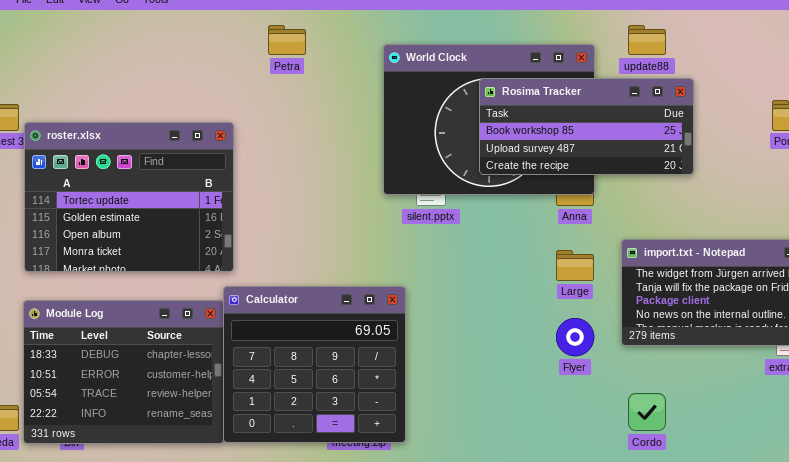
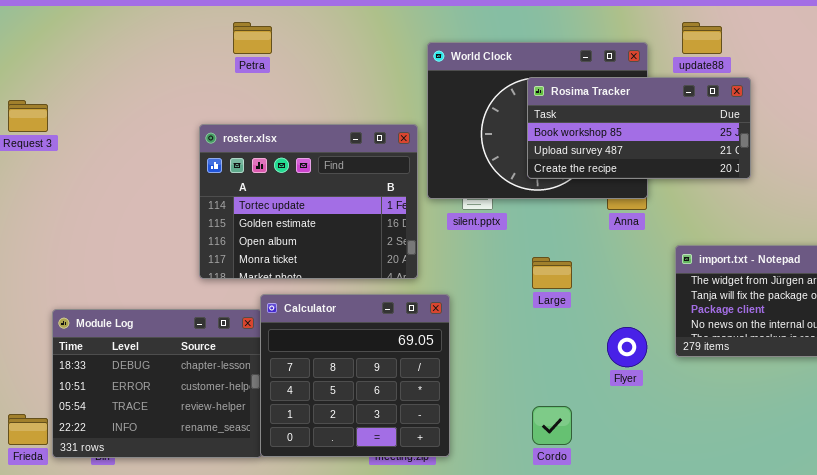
Petra: [268,25,306,55] -> [233,22,272,54], moved
roster.xlsx: [24,122,234,272] -> [199,124,418,279], moved
Large: [556,250,594,281] -> [532,257,572,289], moved
Cordo: [628,393,666,431] -> [532,406,572,445], moved

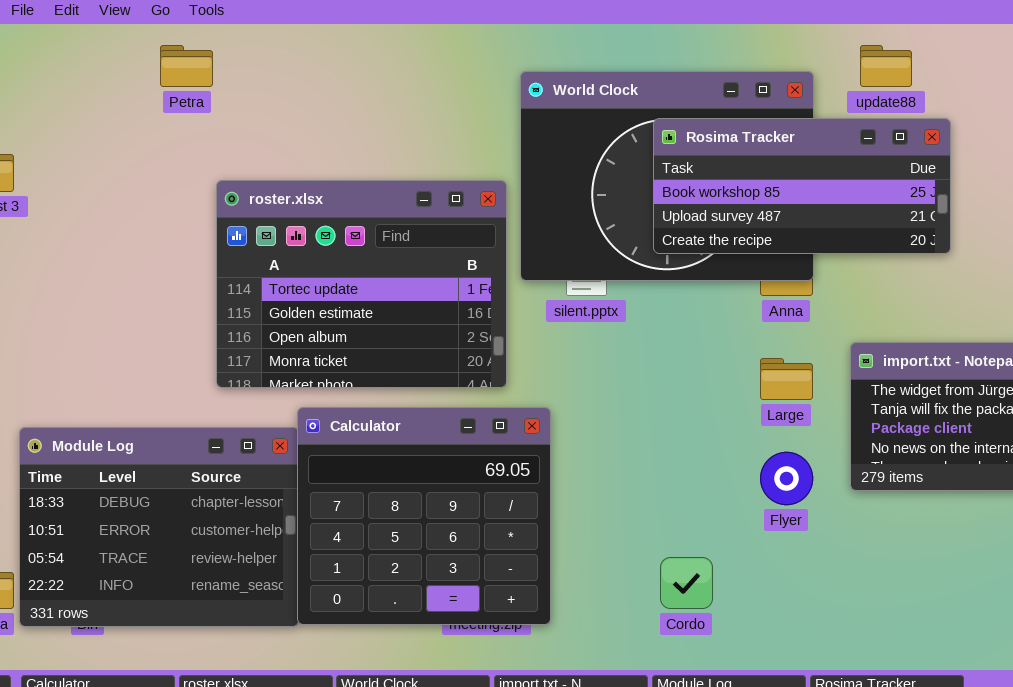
Petra: [233,22,272,54] -> [160,45,213,87], moved
Large: [532,257,572,289] -> [760,358,813,400], moved

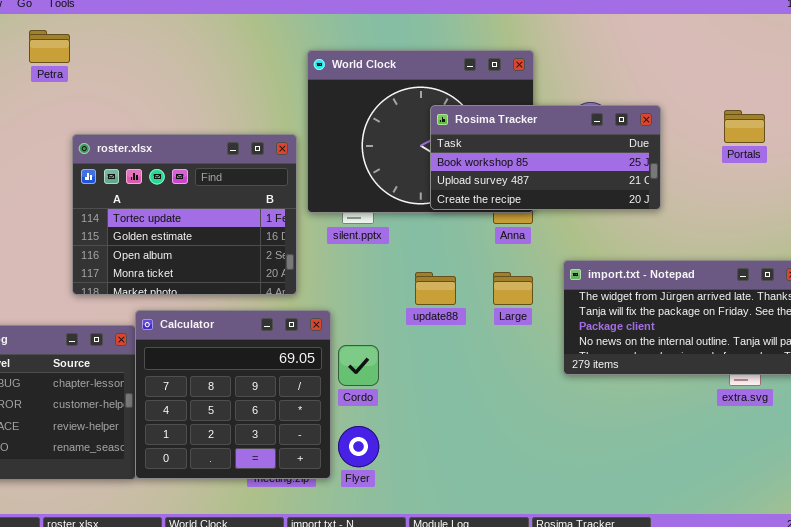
update88: [860,45,912,87] -> [415,272,456,305], moved
Rosima Tracker: [653,118,951,254] -> [430,105,661,210], moved
Flyer: [760,452,813,505] -> [338,426,379,467], moved
Cordo: [660,557,713,609] -> [338,345,379,386], moved

